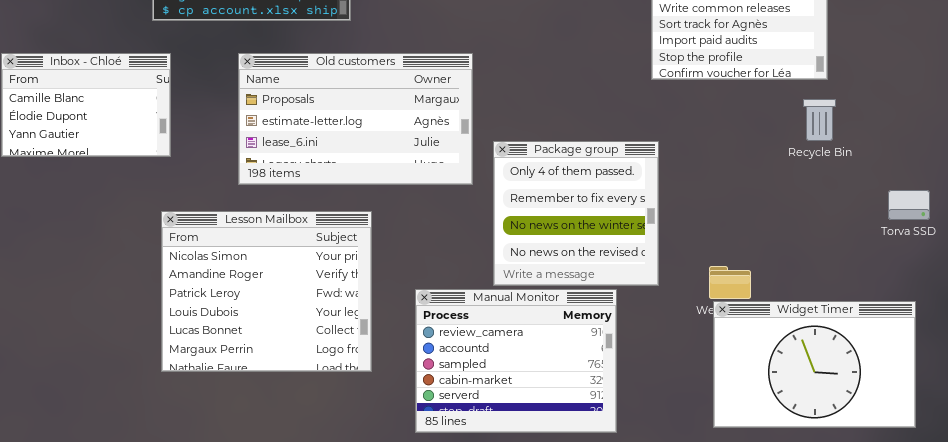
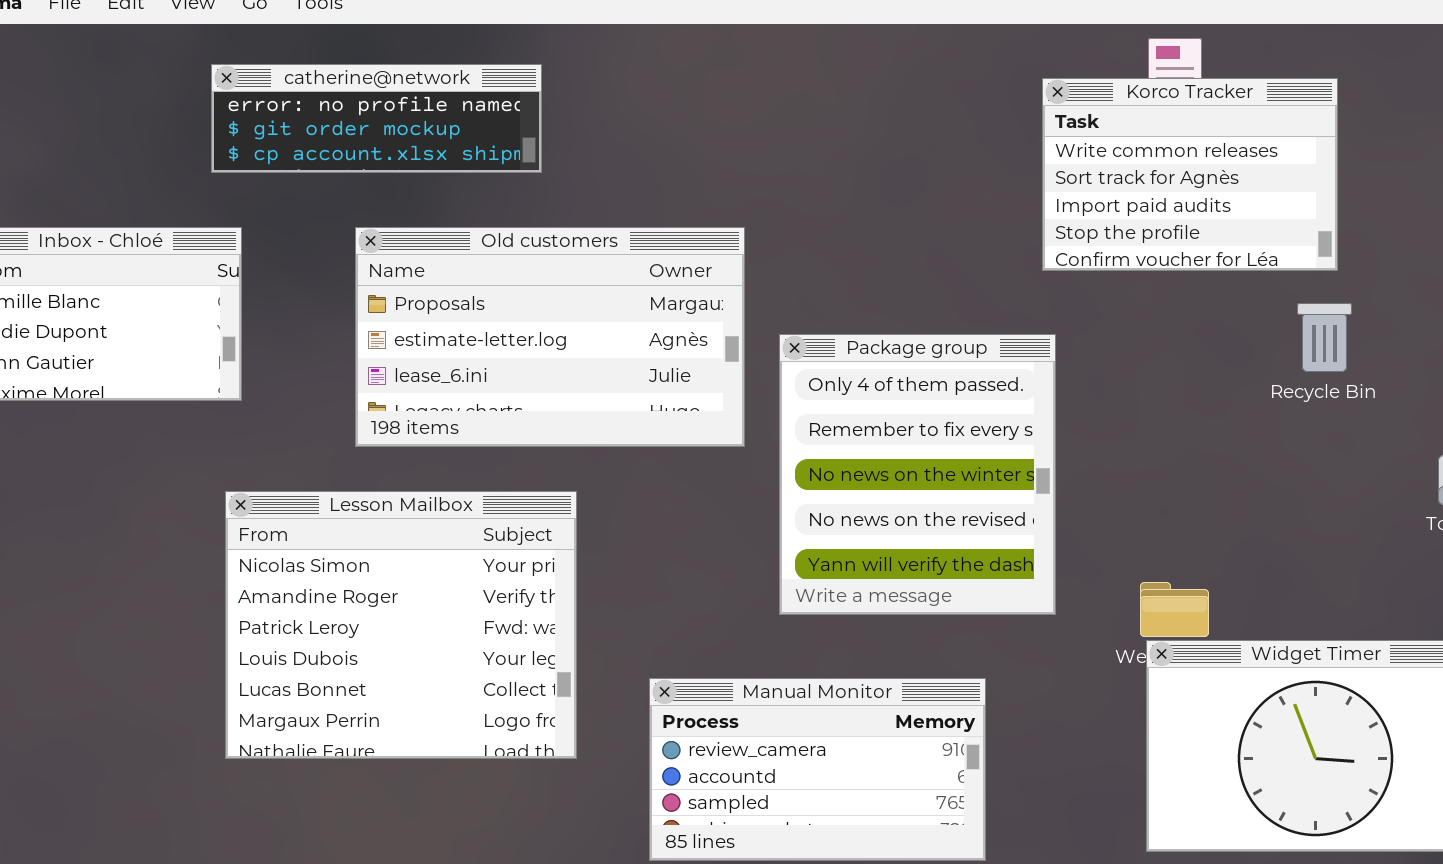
Package group: [493,141,659,286] -> [779,334,1056,615], resized
Manual Monitor: [415,289,617,433] -> [649,678,986,861], resized

